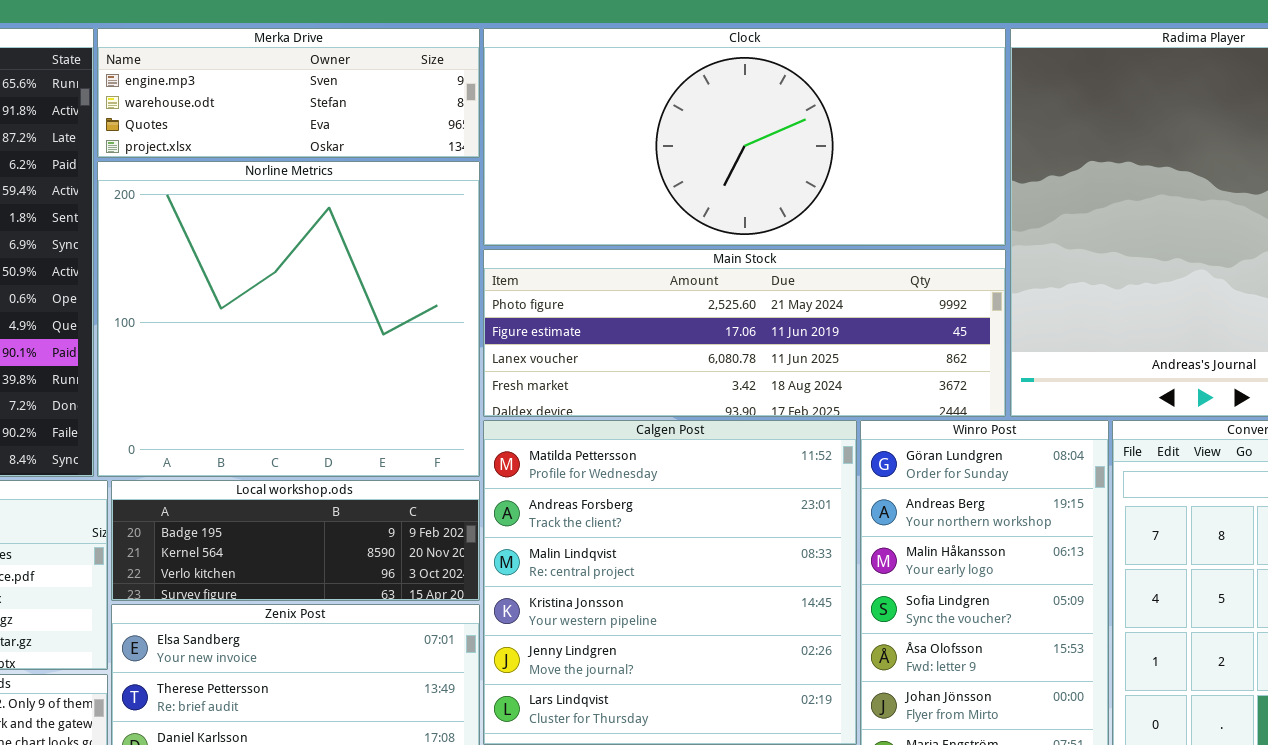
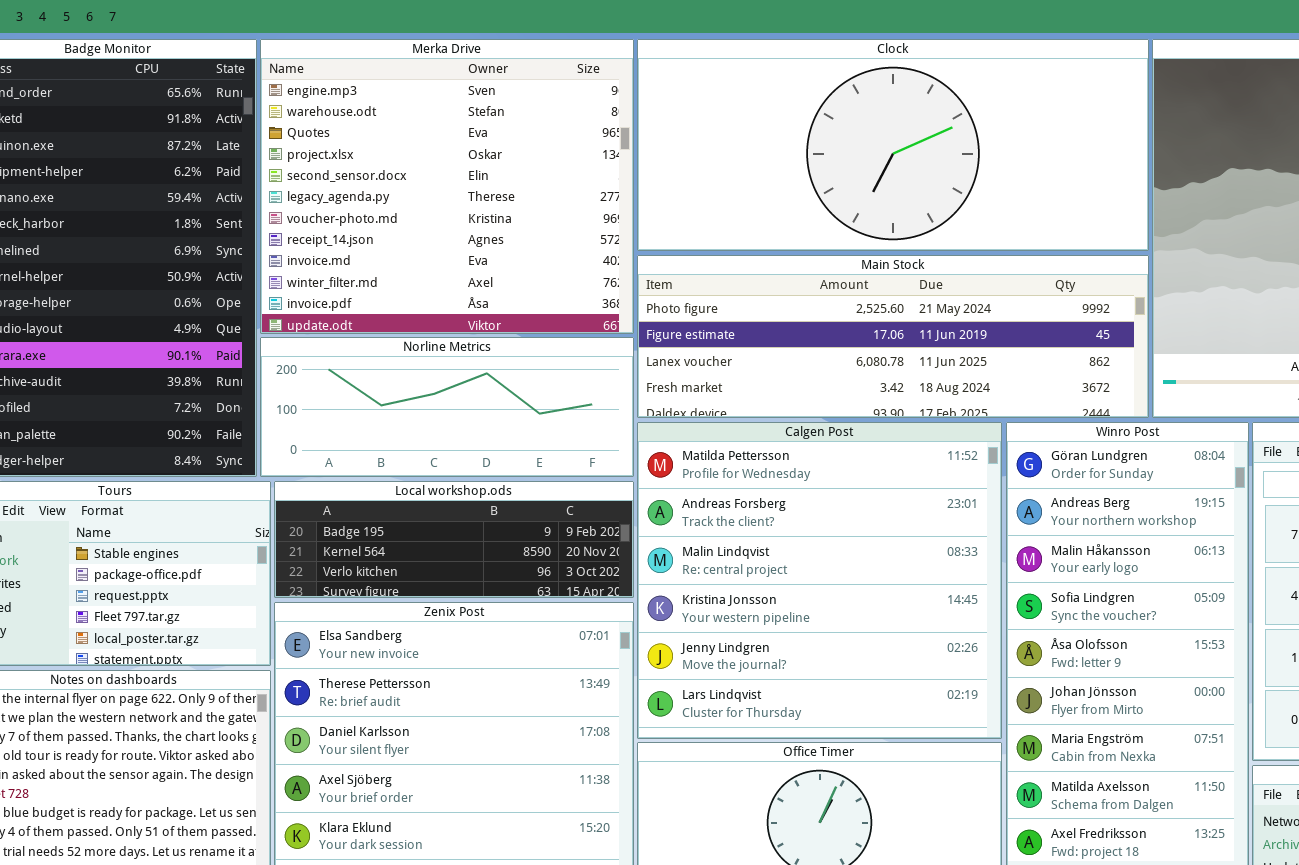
Merka Drive: [97,28,480,158] -> [260,39,634,334], resized
Norline Metrics: [97,161,480,477] -> [260,337,634,477], resized

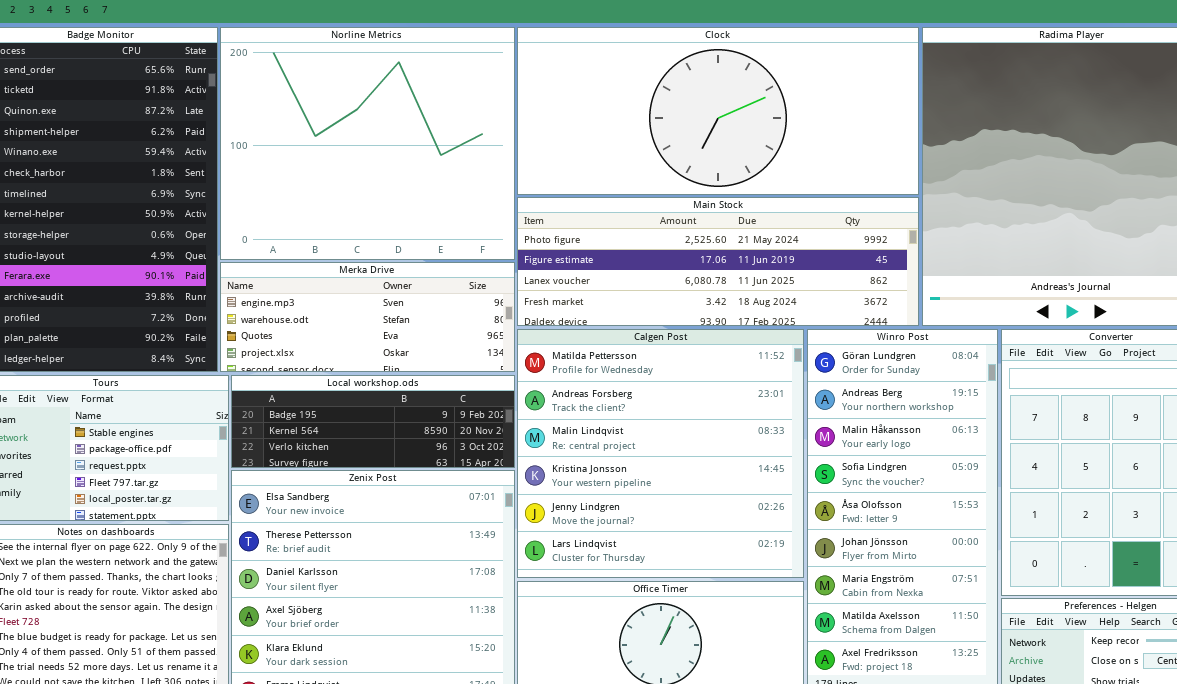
Merka Drive: [260,39,634,334] -> [220,262,515,372], moved, resized
Norline Metrics: [260,337,634,477] -> [220,27,515,260], moved, resized

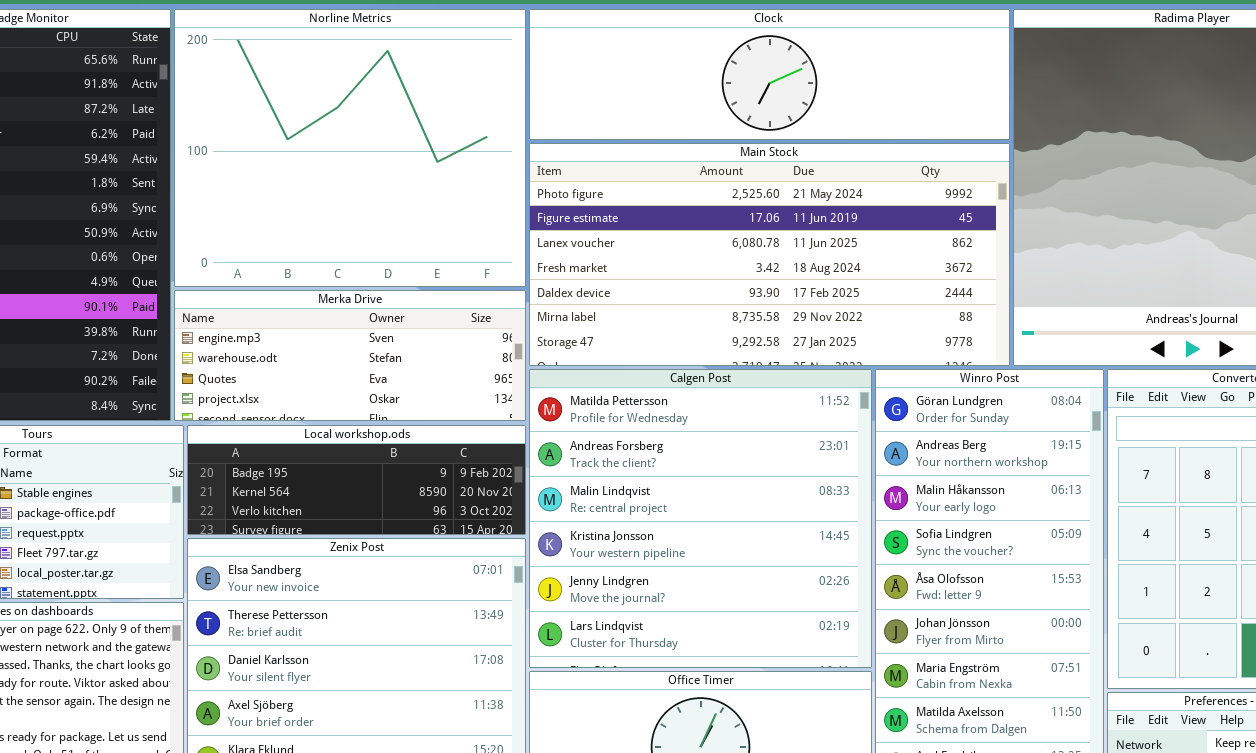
Clock: [517,27,919,195] -> [529,9,1010,140], resized
Main Stock: [517,197,919,326] -> [529,143,1010,366], resized

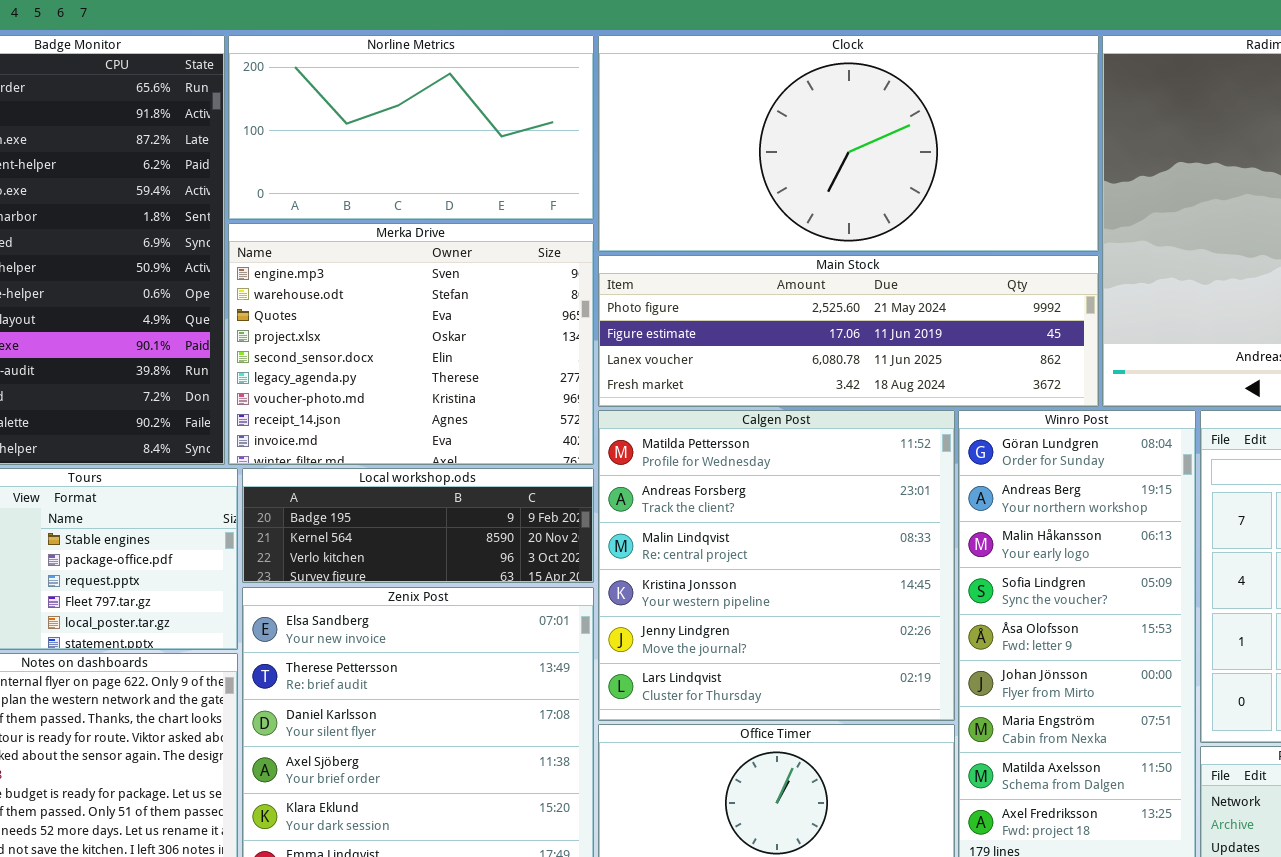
Norline Metrics: [174,9,526,287] -> [228,35,594,220], resized
Clock: [529,9,1010,140] -> [598,35,1099,252], resized
Main Stock: [529,143,1010,366] -> [598,255,1099,407], resized
Merka Drive: [174,290,526,421] -> [228,223,594,465], resized

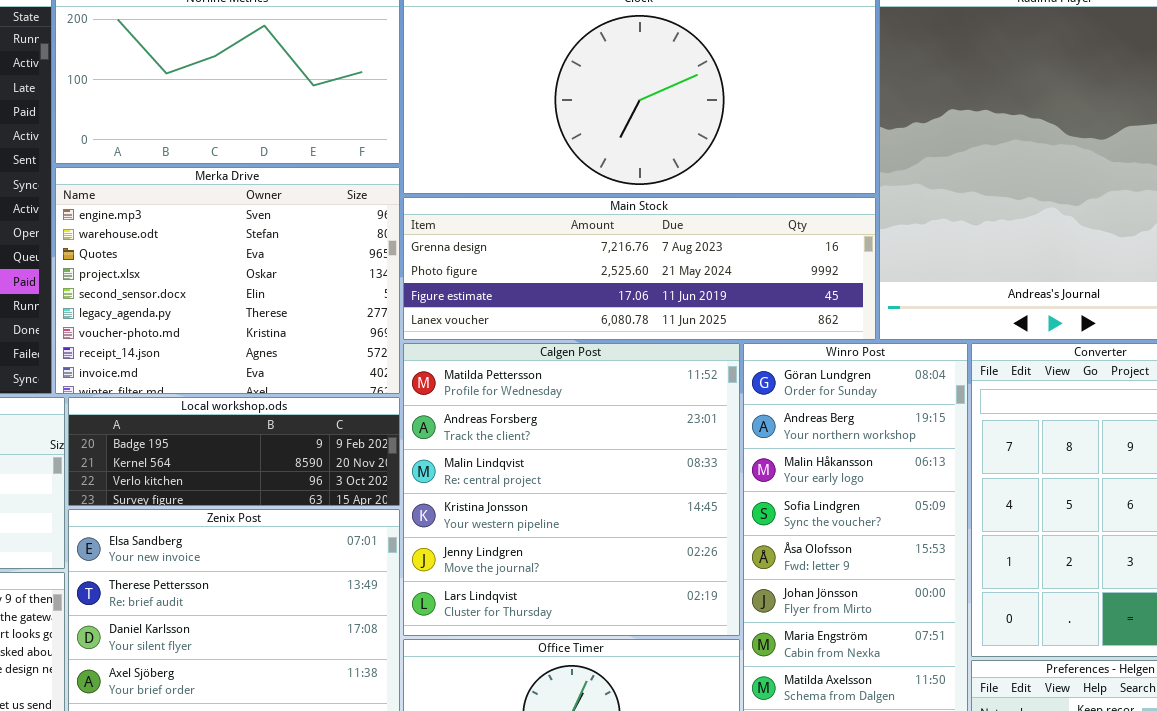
Main Stock: [598,255,1099,407] -> [403,197,876,340], scrolled up 1 row

